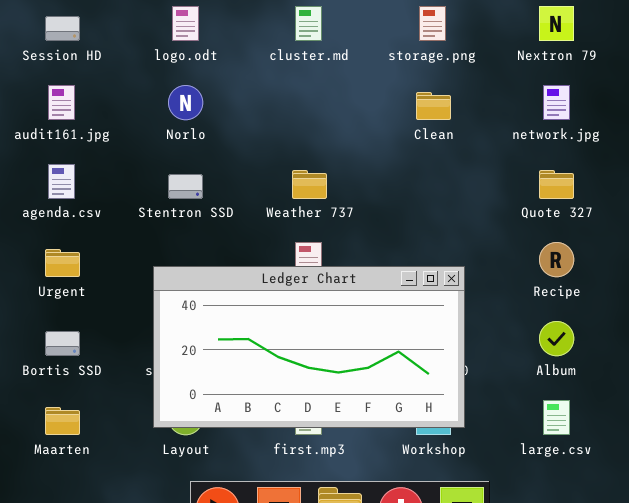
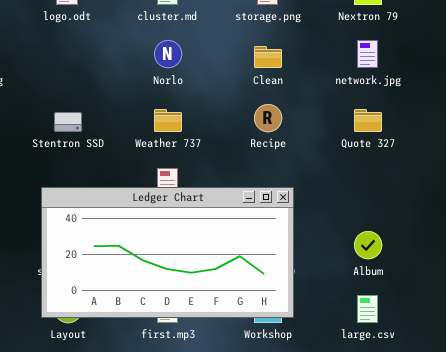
Norlo: [168,85,203,120] -> [154,40,182,68], moved
Recipe: [539,242,574,277] -> [254,104,282,132], moved

